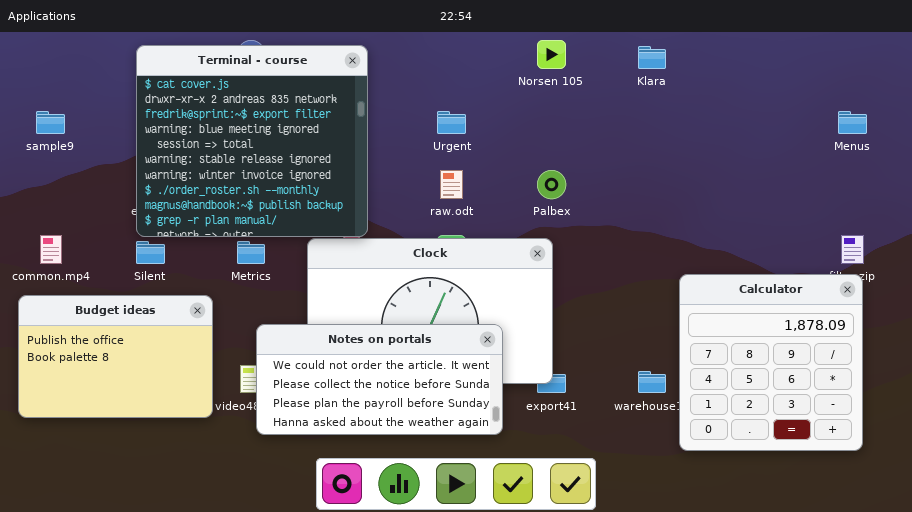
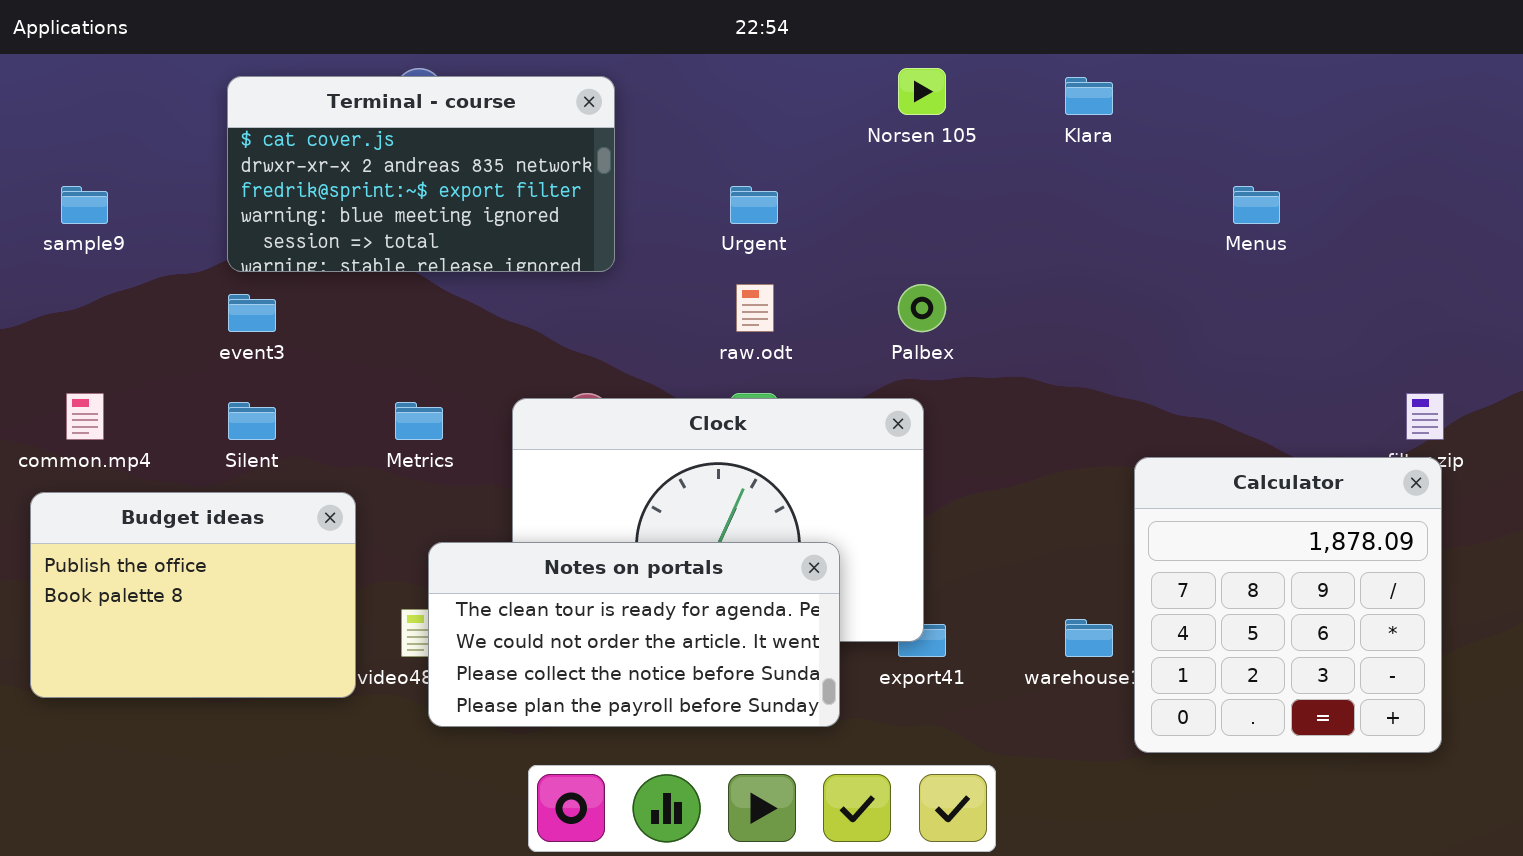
Terminal - course: [136,45,368,237] -> [227,76,615,272], resized
Menus: [838,111,867,134] -> [1233,186,1280,224], moved
Notes on portals: [256,324,503,435] -> [428,542,840,727], scrolled up 1 row

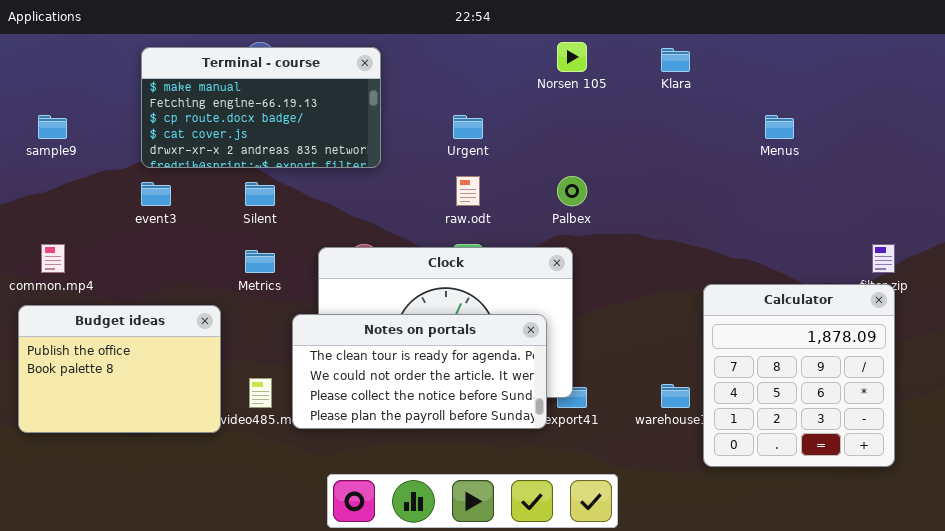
Terminal - course: [227,76,615,272] -> [141,47,381,168], scrolled up 3 rows
Silent: [228,402,276,440] -> [245,182,275,206], moved
Notes on portals: [428,542,840,727] -> [292,314,547,429], moved

